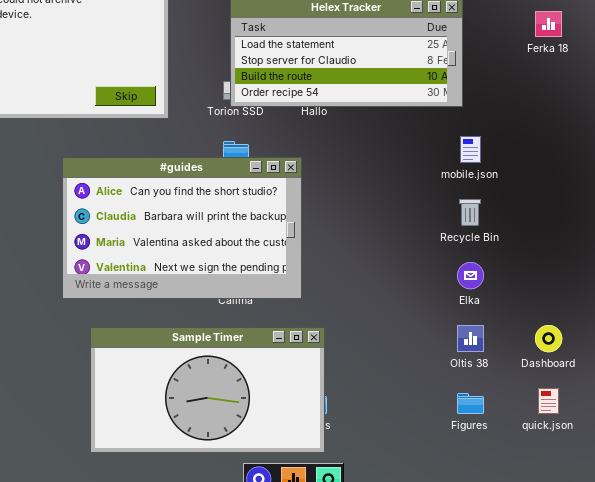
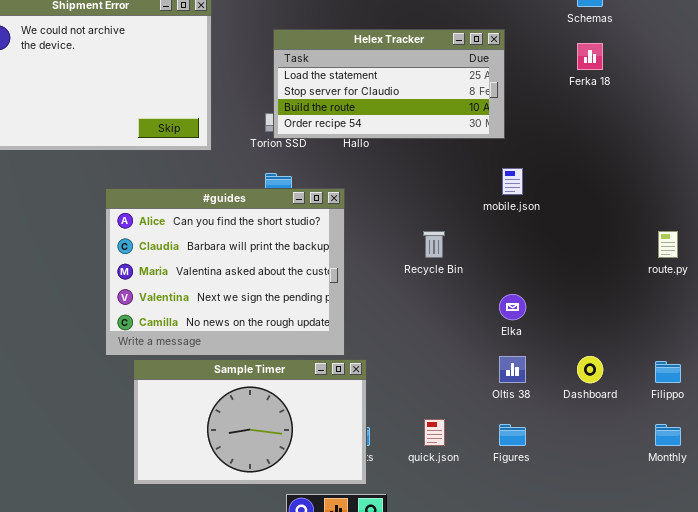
#guides: [62,157,302,299] -> [105,188,345,356], resized
Recycle Bin: [459,199,481,226] -> [423,231,445,258], moved
quick.json: [538,388,559,414] -> [424,419,445,446], moved

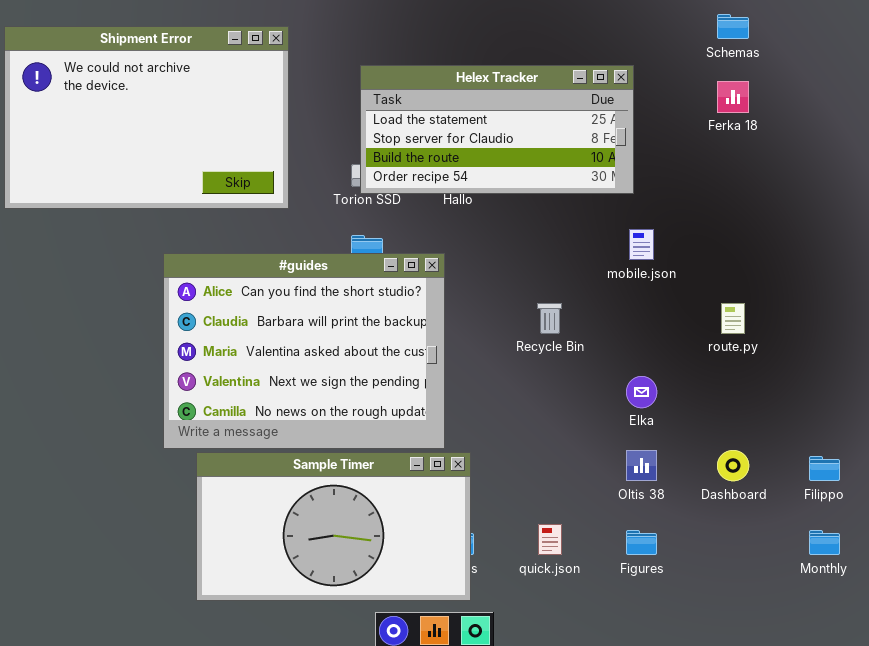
route.py: [658,231,678,258] -> [721,303,745,334], moved

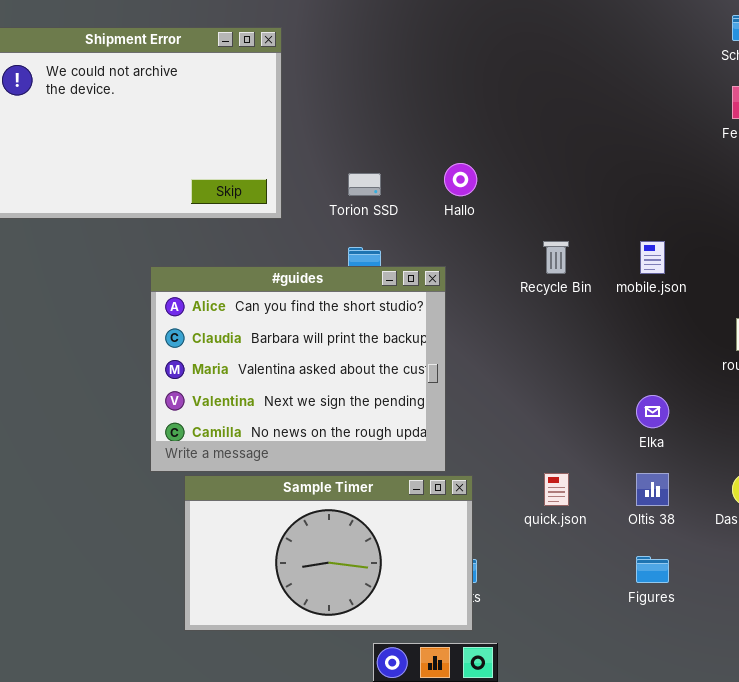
Helex Tracker: [360,65,634,194] -> none, closed
Recycle Bin: [537,303,562,334] -> [543,241,569,274], moved
quick.json: [538,524,562,555] -> [544,473,569,506], moved

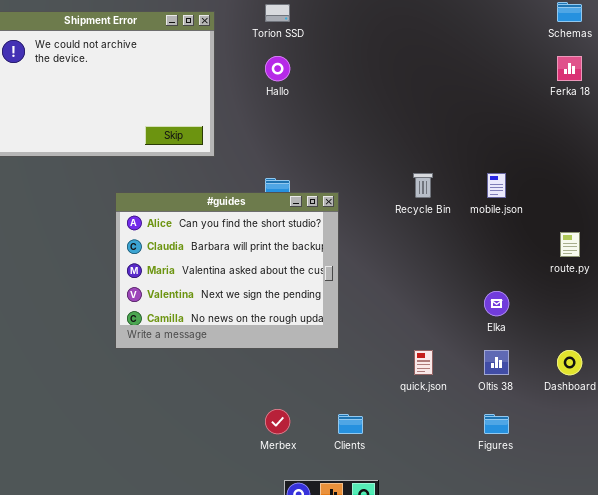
Hallo: [444,163,477,196] -> [265,56,290,81], moved
Torion SSD: [348,173,381,196] -> [265,4,290,22], moved
Sample Timer: [184,475,473,631] -> none, closed

